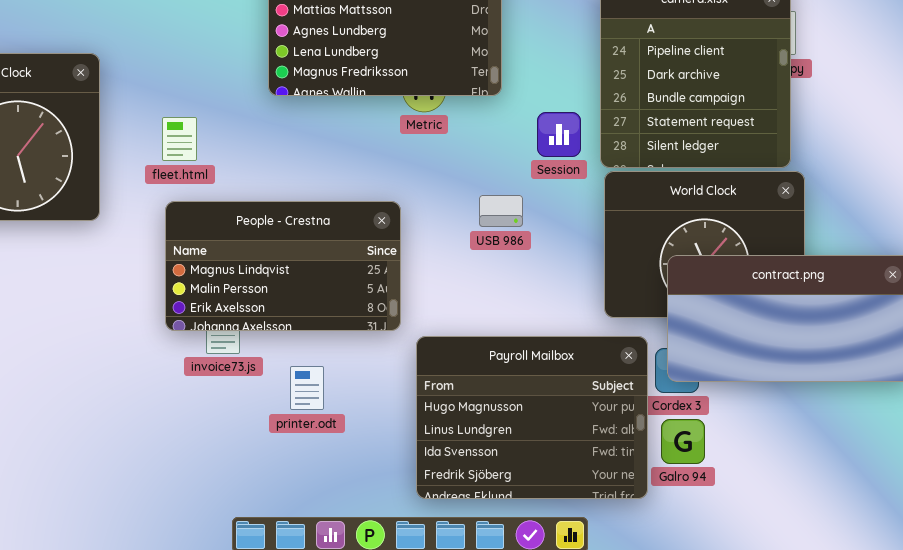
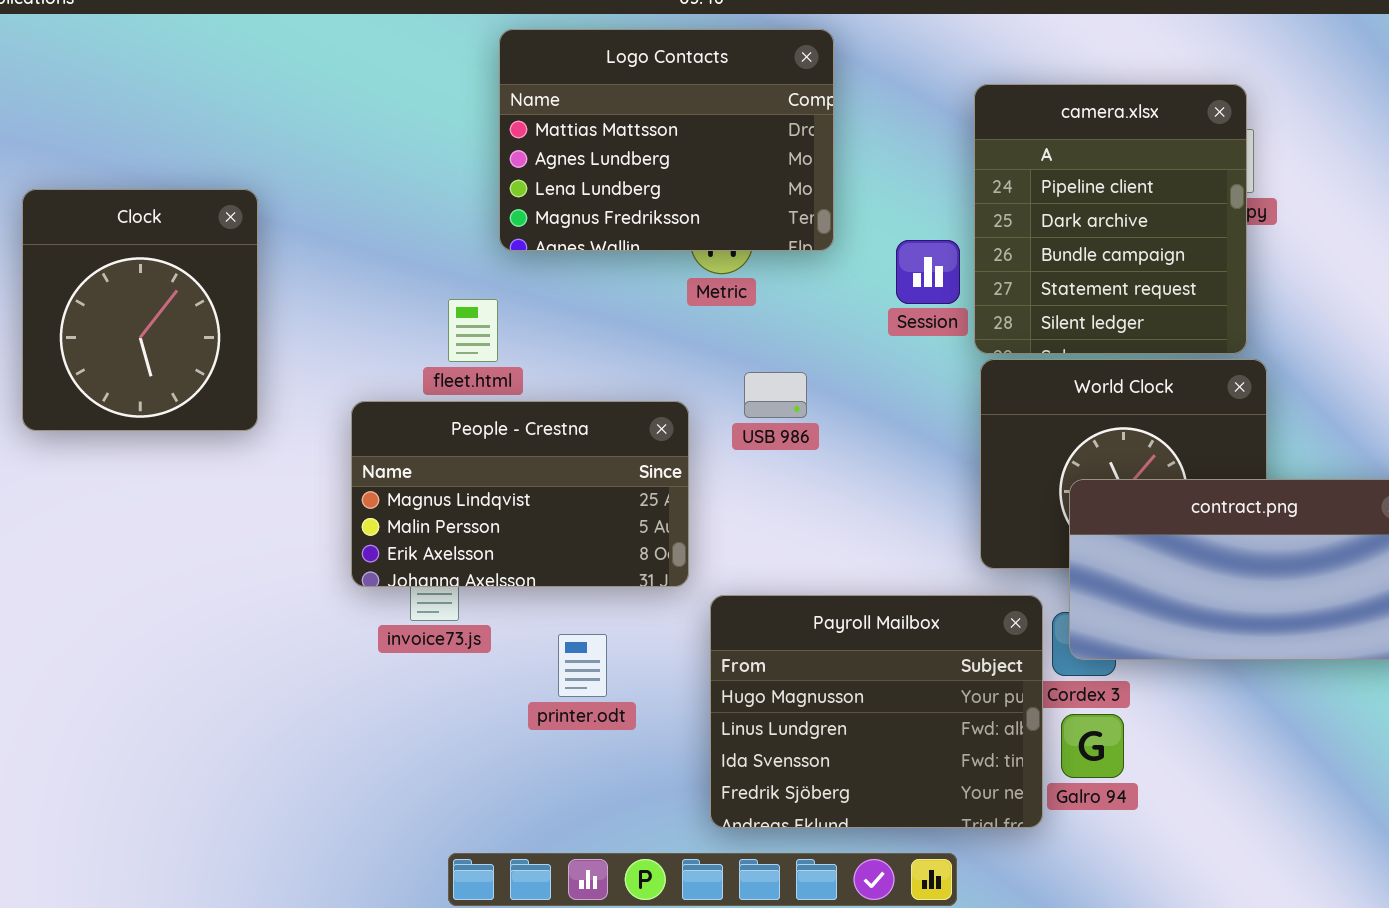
Session: [537,112,581,157] -> [896,240,960,304], moved
fleet.html: [162,117,197,161] -> [448,299,498,362], moved
USB 986: [479,195,523,227] -> [744,372,807,418], moved
printer.odt: [290,366,324,410] -> [558,634,607,697], moved

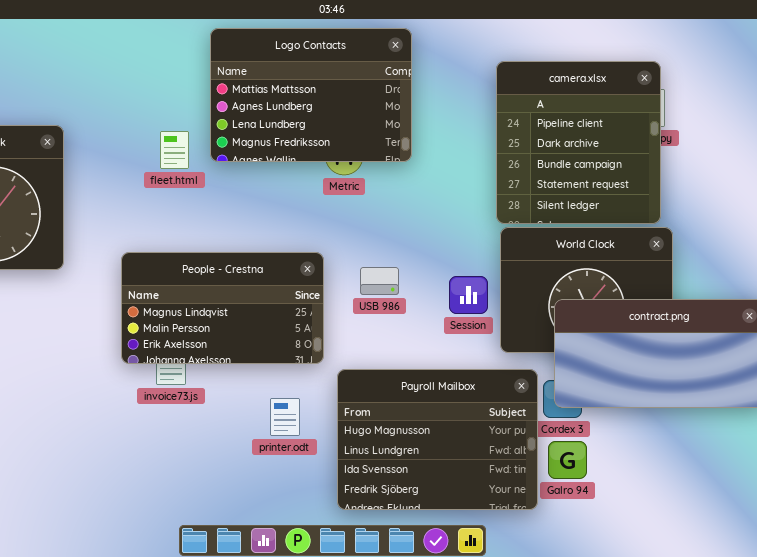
Session: [896,240,960,304] -> [449,276,488,314], moved
fleet.html: [448,299,498,362] -> [160,131,189,169], moved
USB 986: [744,372,807,418] -> [360,267,399,295], moved
printer.odt: [558,634,607,697] -> [270,398,300,436], moved

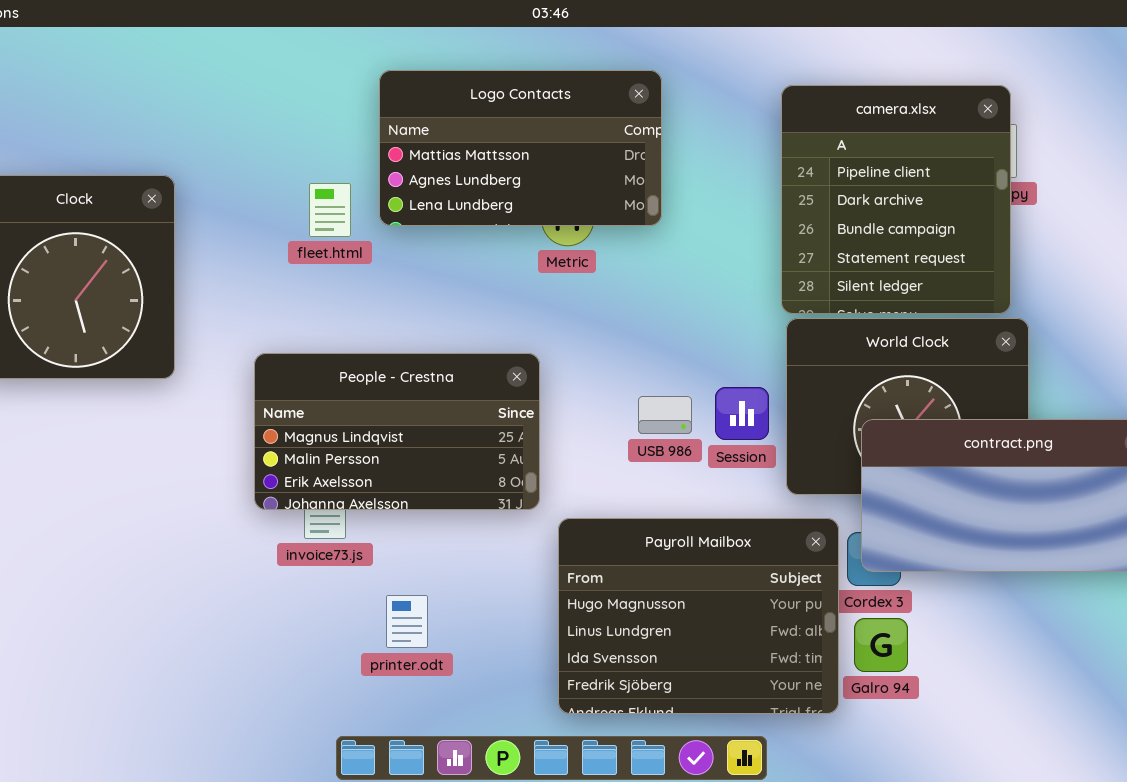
Logo Contacts: [210,28,412,162] -> [379,70,662,226], resized
USB 986: [360,267,399,295] -> [638,396,692,434], moved
printer.odt: [270,398,300,436] -> [386,595,428,648], moved

